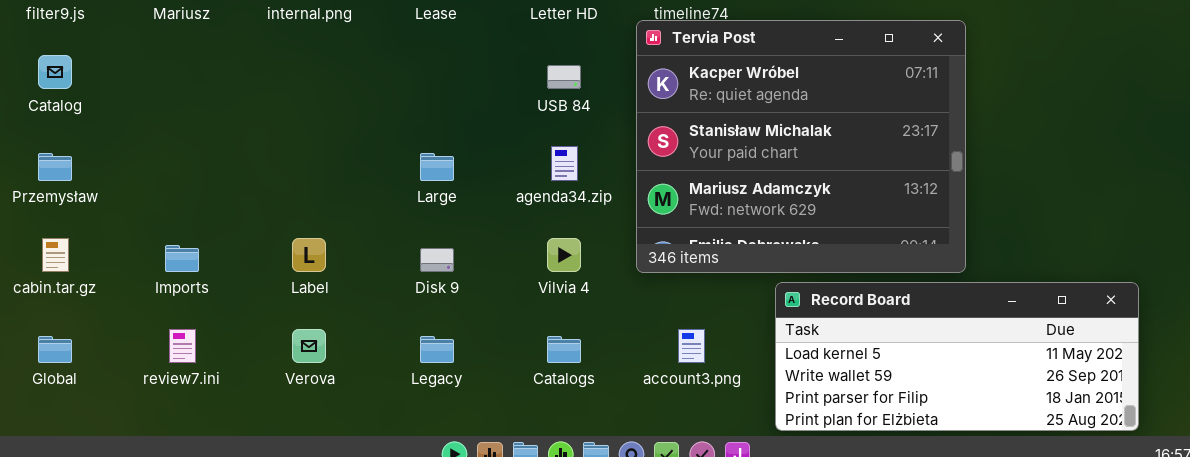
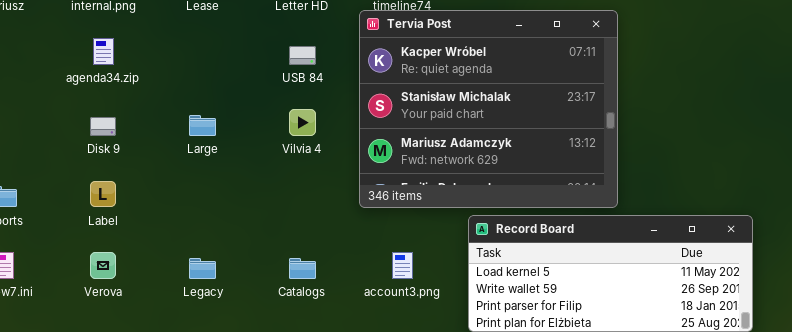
agenda34.zip: [551,146,578,181] -> [93,38,114,65], moved
Vilvia 4: [547,238,581,272] -> [289,109,316,136], moved
Disk 9: [420,248,454,272] -> [90,117,116,136], moved

